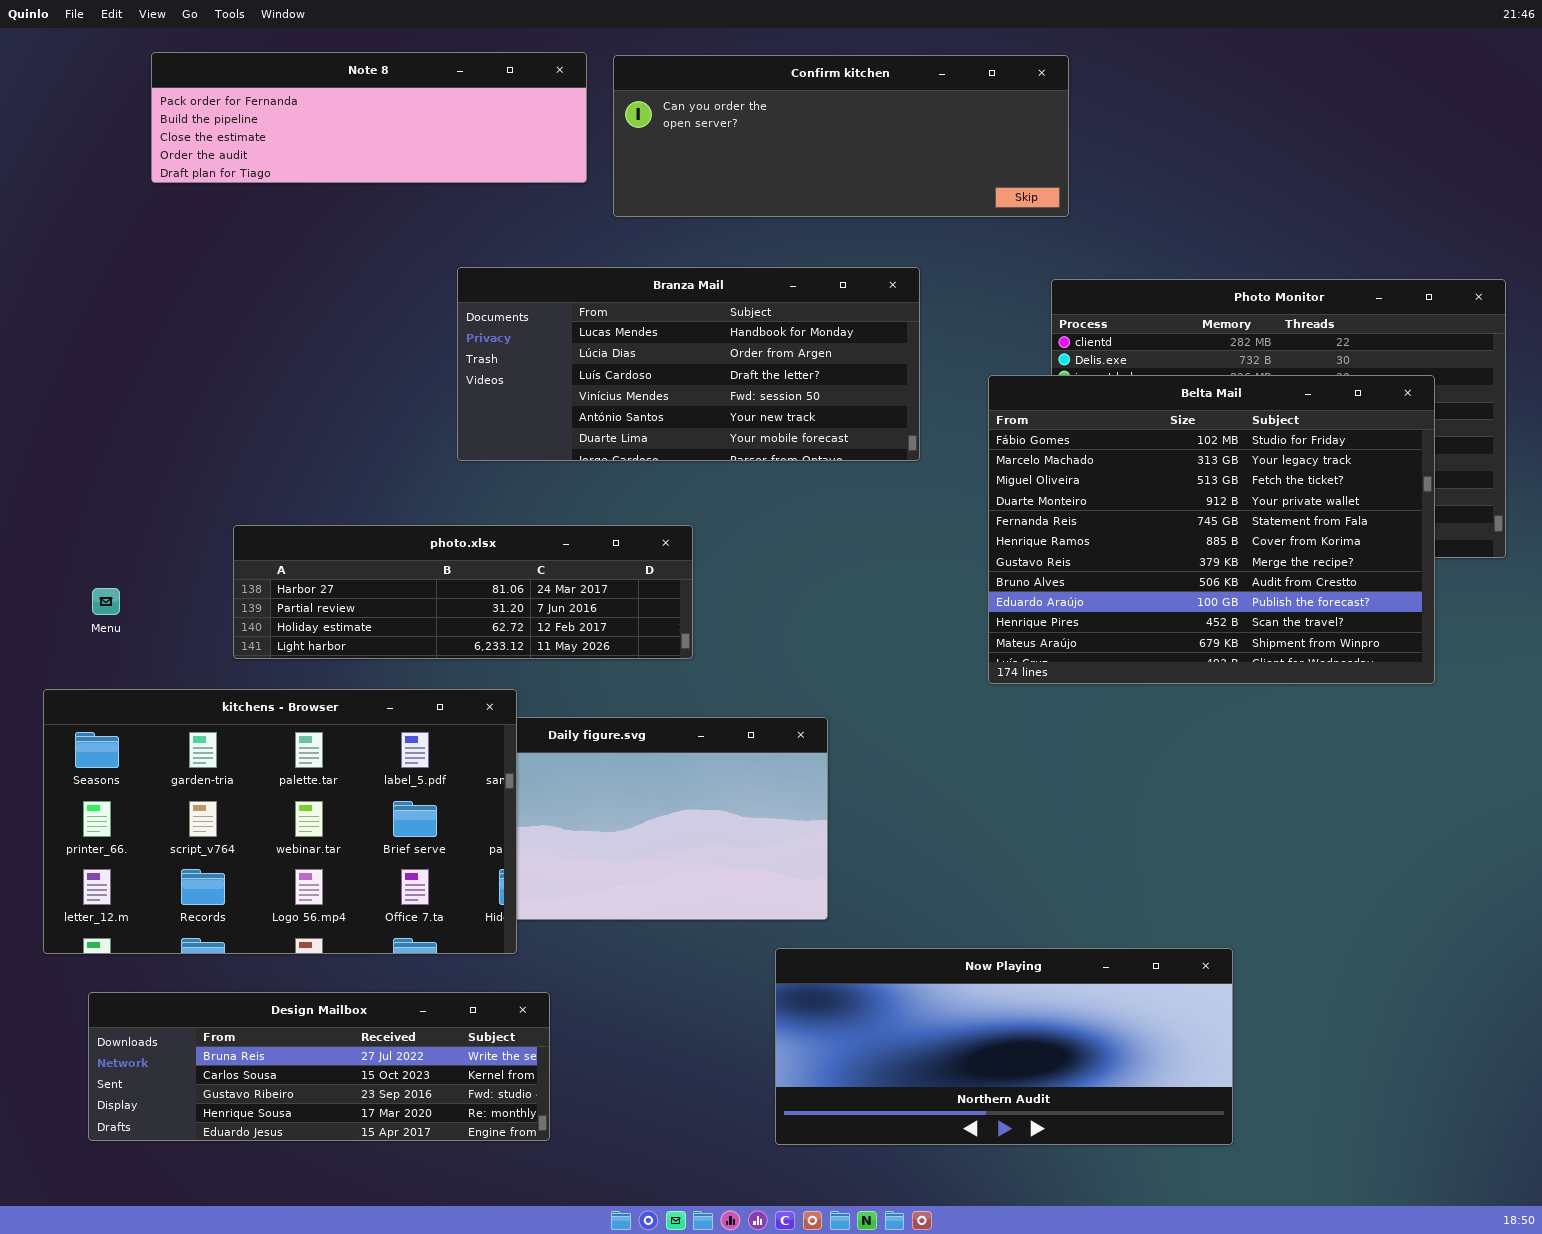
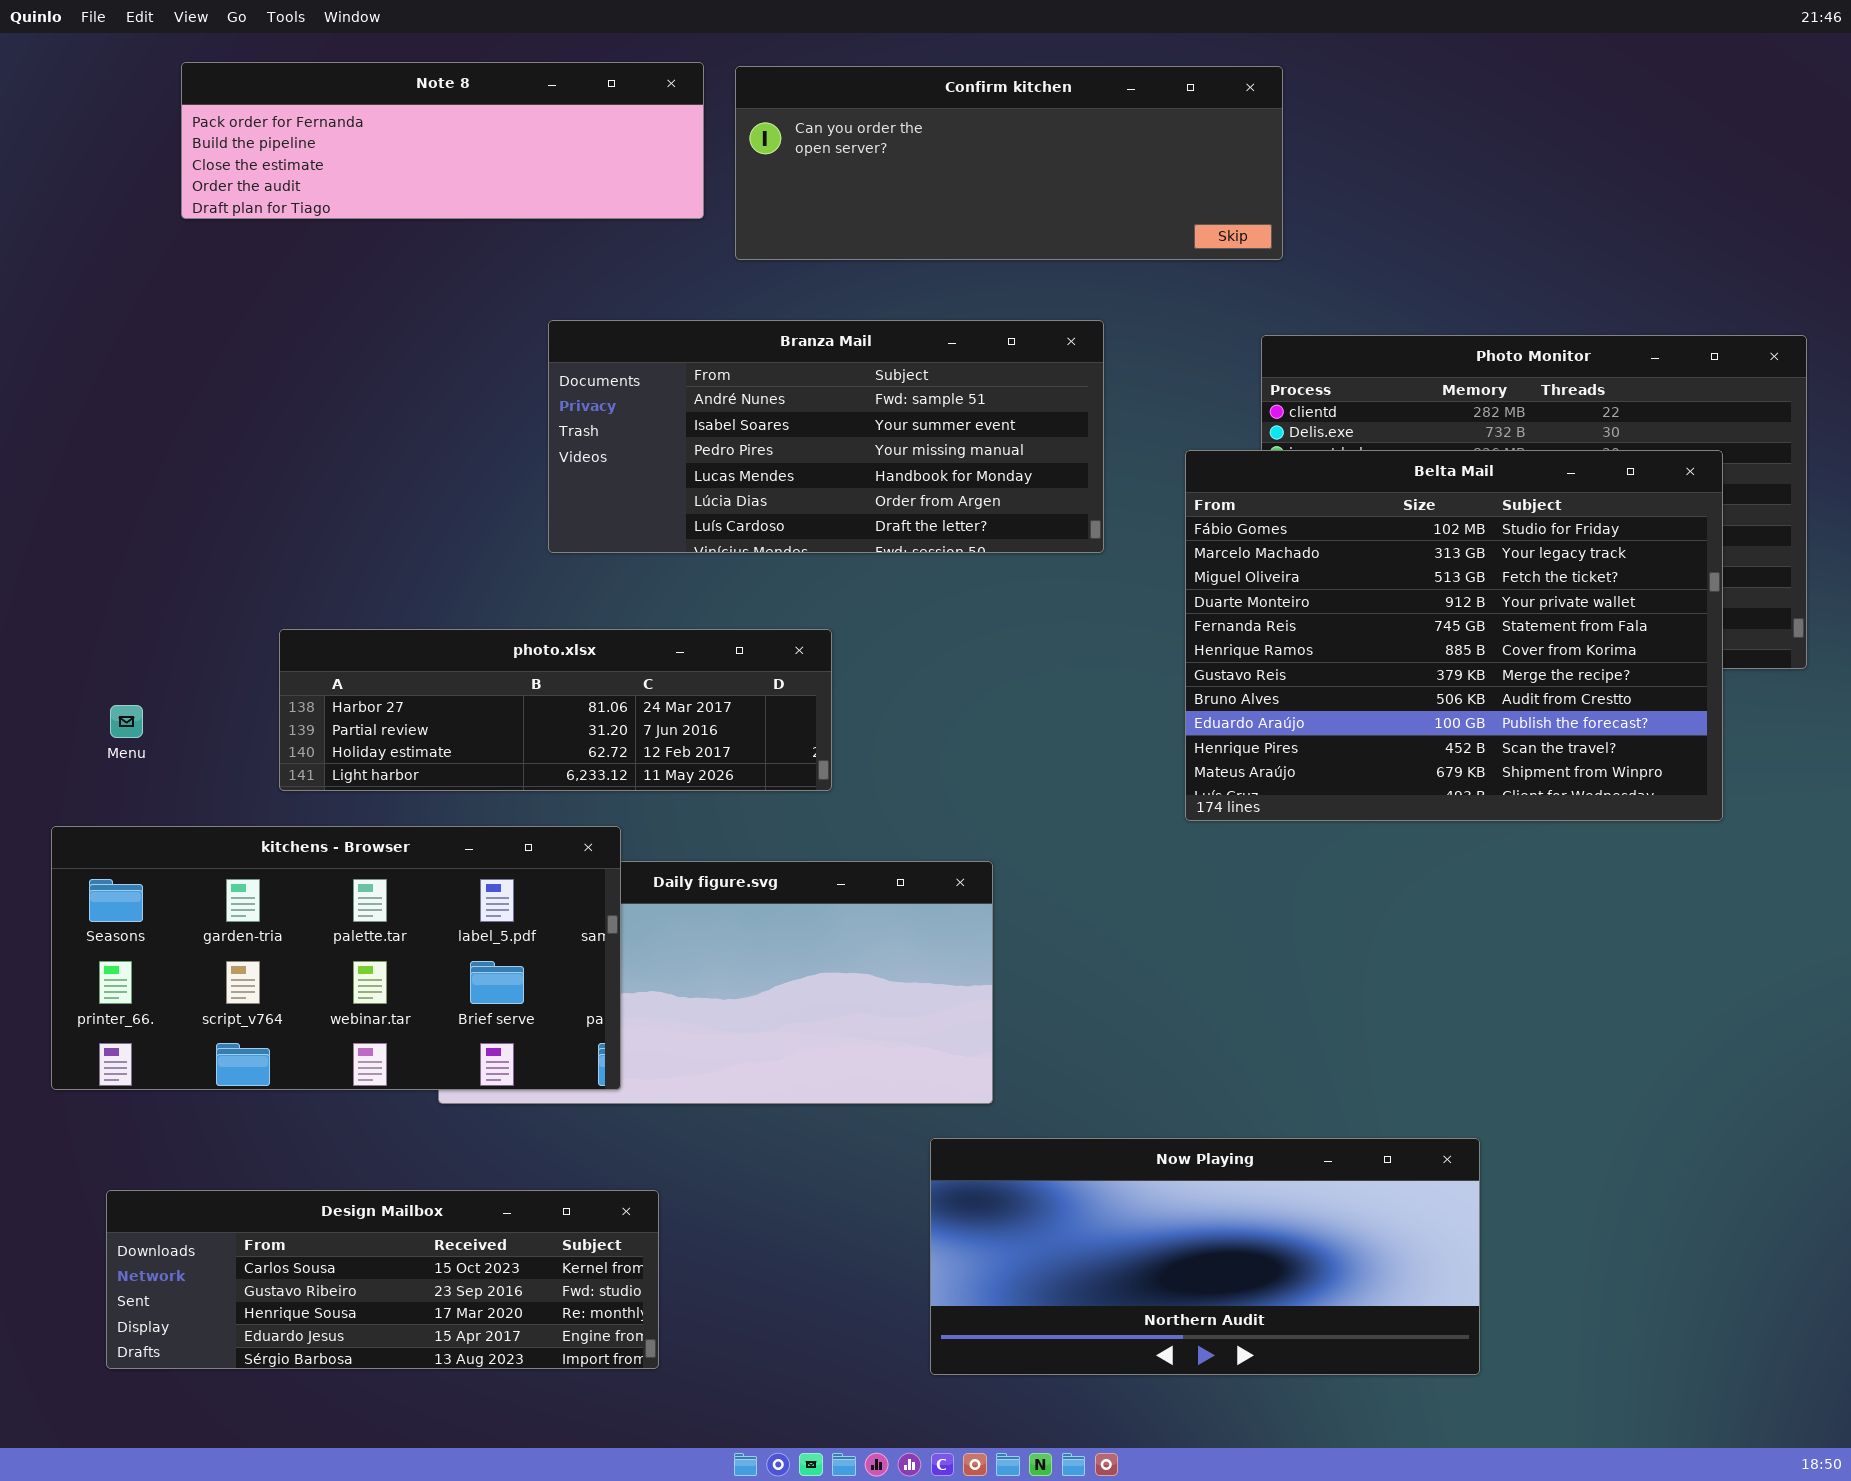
Branza Mail: [457,267,920,461] -> [548,320,1104,553], scrolled up 3 rows
kitchens - Browser: [43,689,517,954] -> [51,826,621,1090], resized
Design Mailbox: [88,992,550,1141] -> [106,1190,659,1369], scrolled down 1 row

